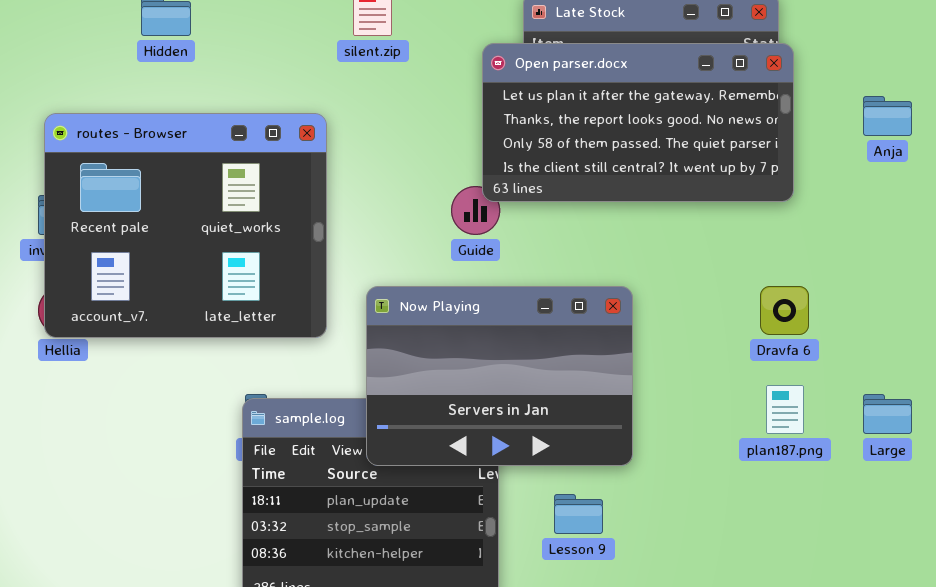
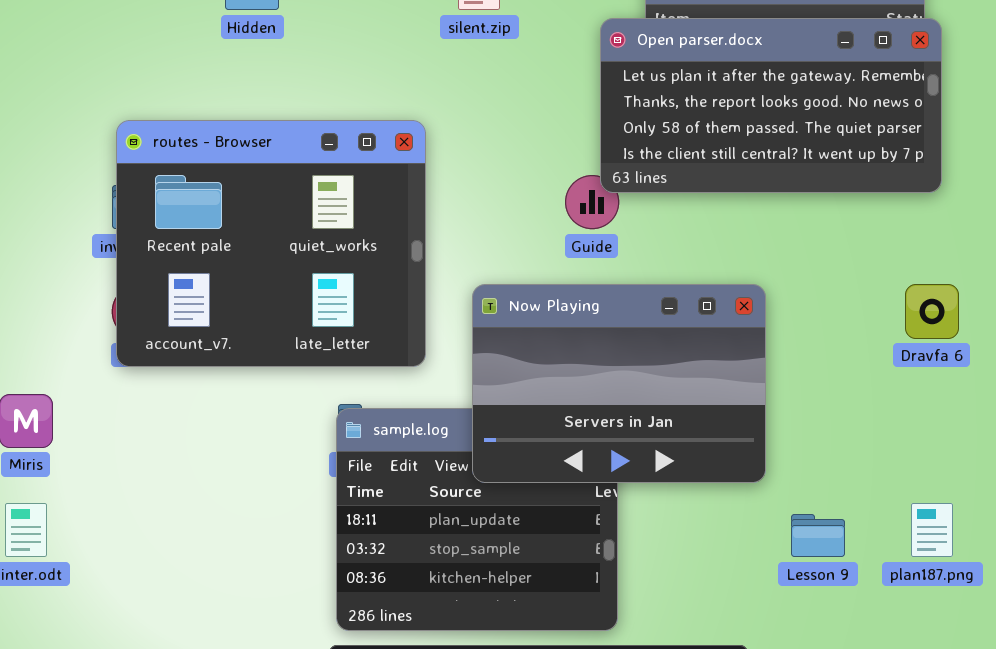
routes - Browser: [44,113,327,338] -> [116,120,426,367], moved
plan187.png: [766,385,804,434] -> [911,503,953,557], moved
Lesson 9: [554,494,603,534] -> [791,514,845,557], moved

